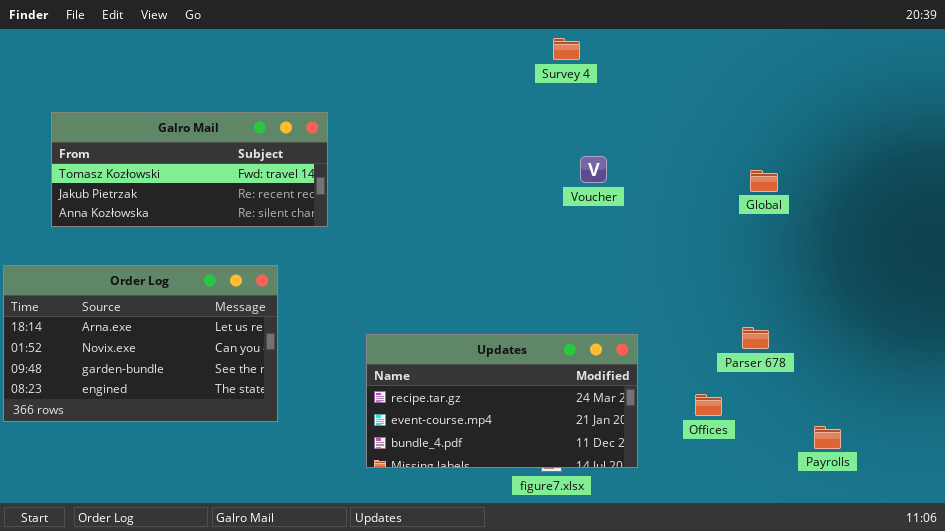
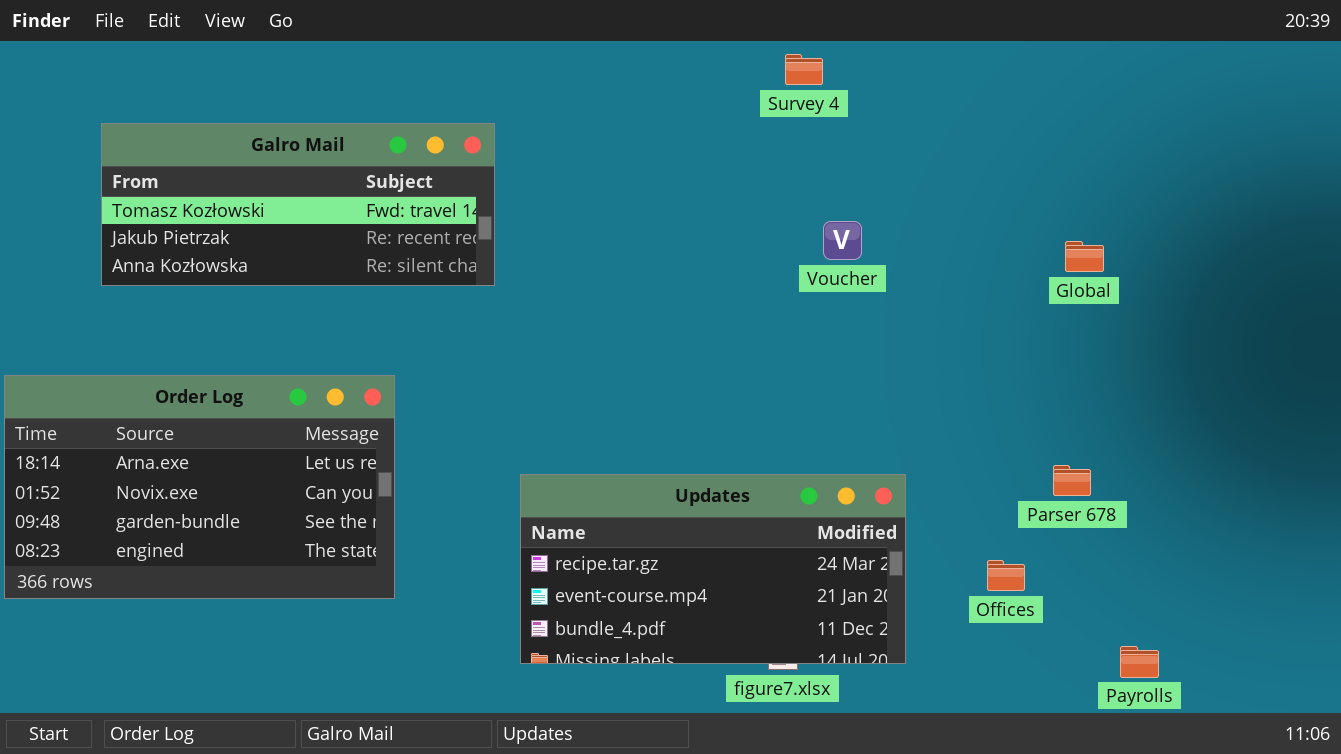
Galro Mail: [51,112,328,227] -> [101,123,495,286], moved
Payrolls: [814,426,841,449] -> [1120,646,1159,678], moved

